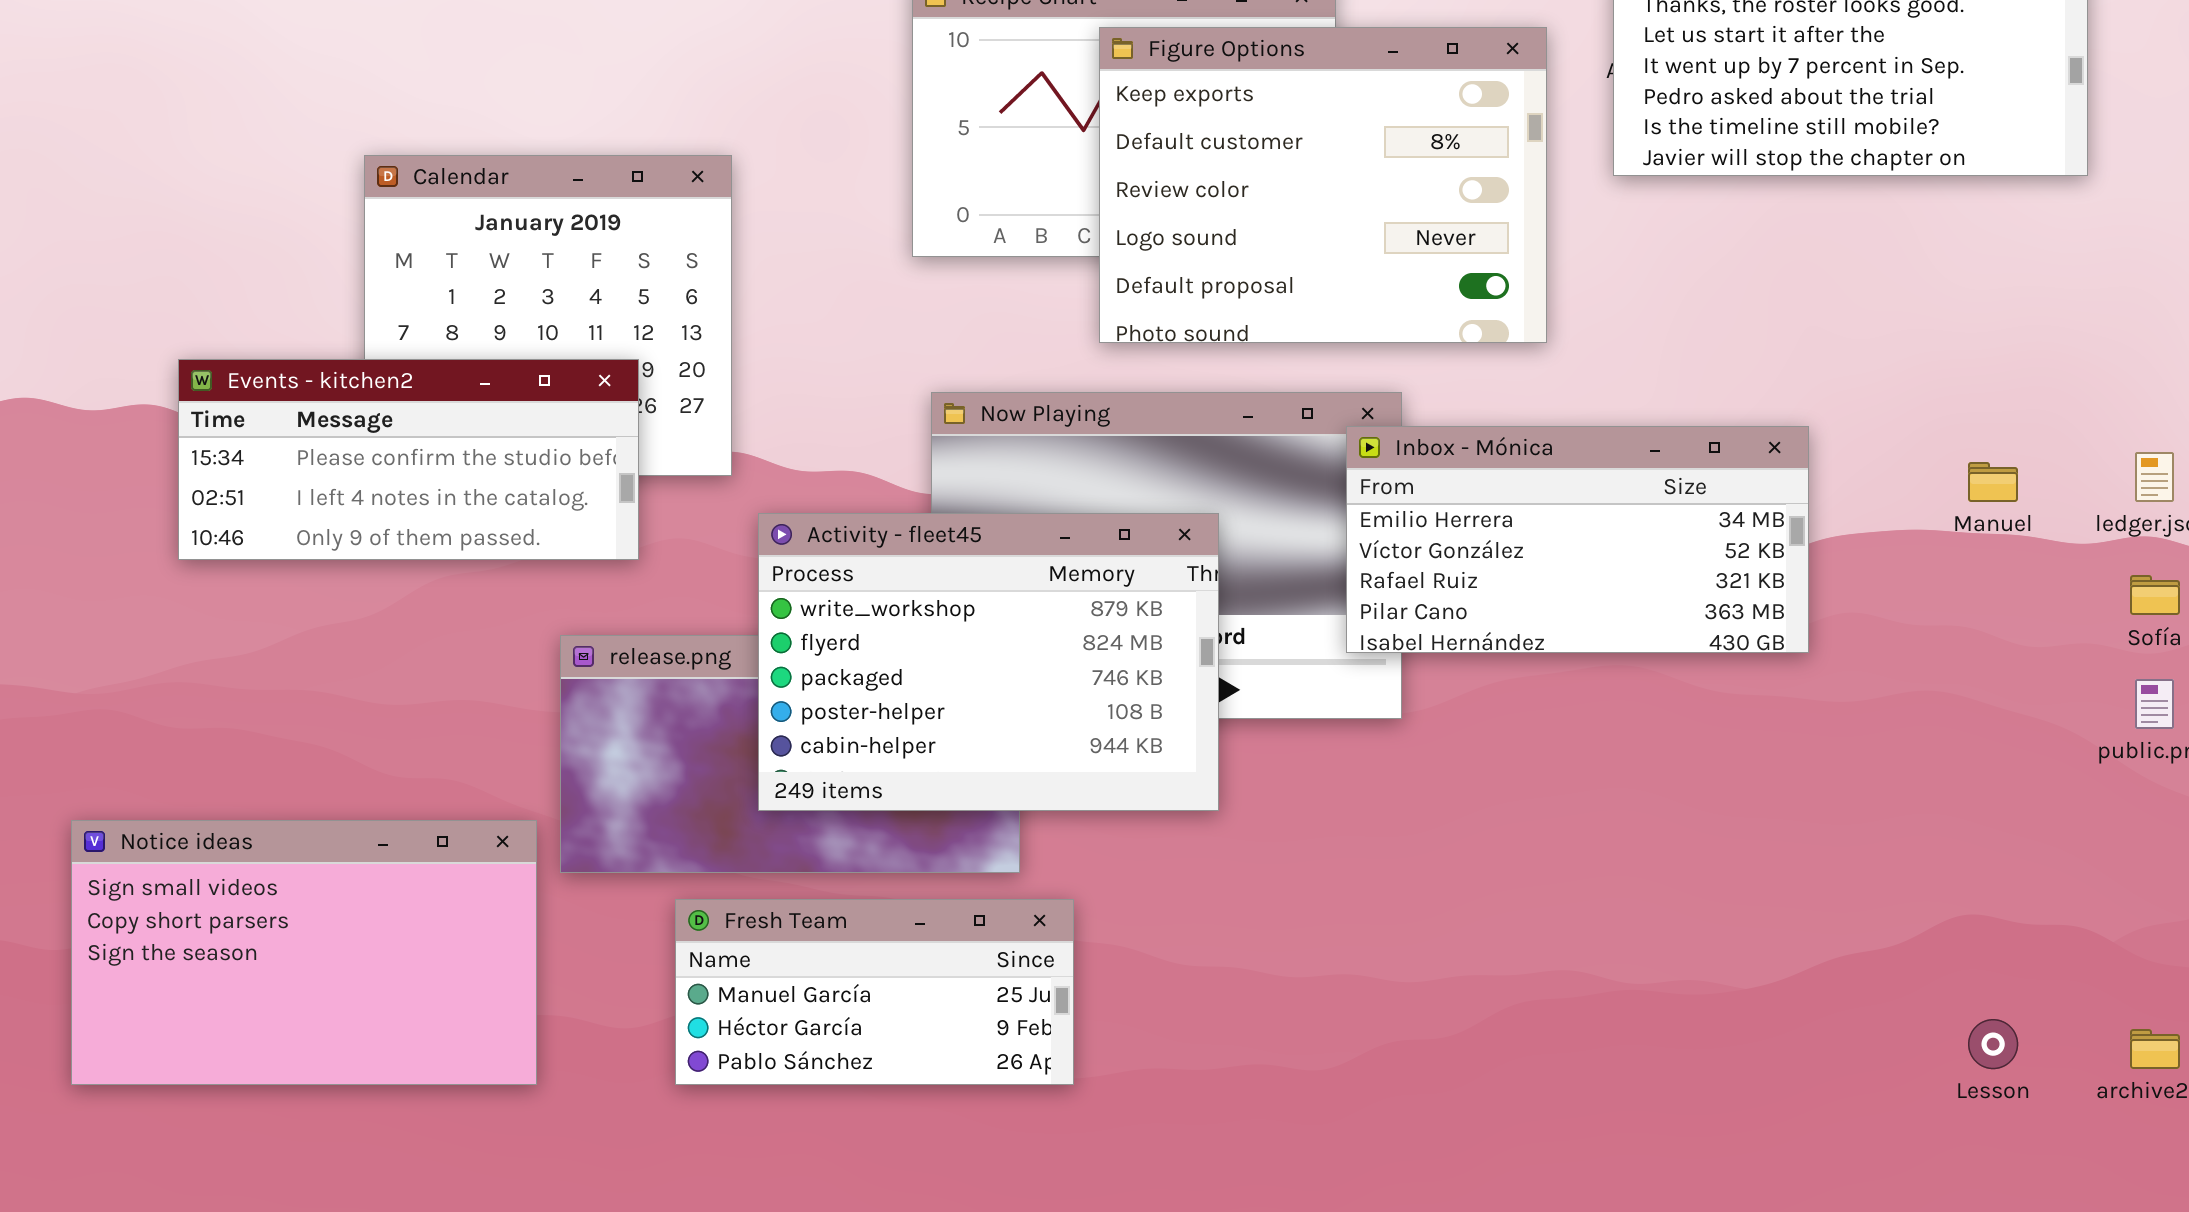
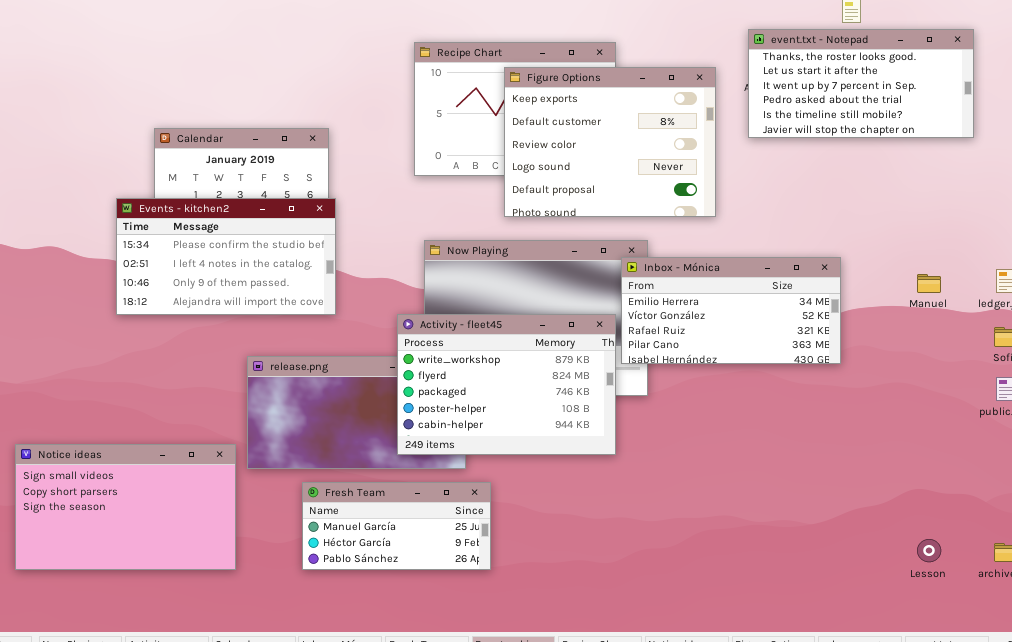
Events - kitchen2: [178,359,639,560] -> [116,198,336,315], moved, resized
Activity - fleet45: [758,513,1219,811] -> [397,314,616,455], moved

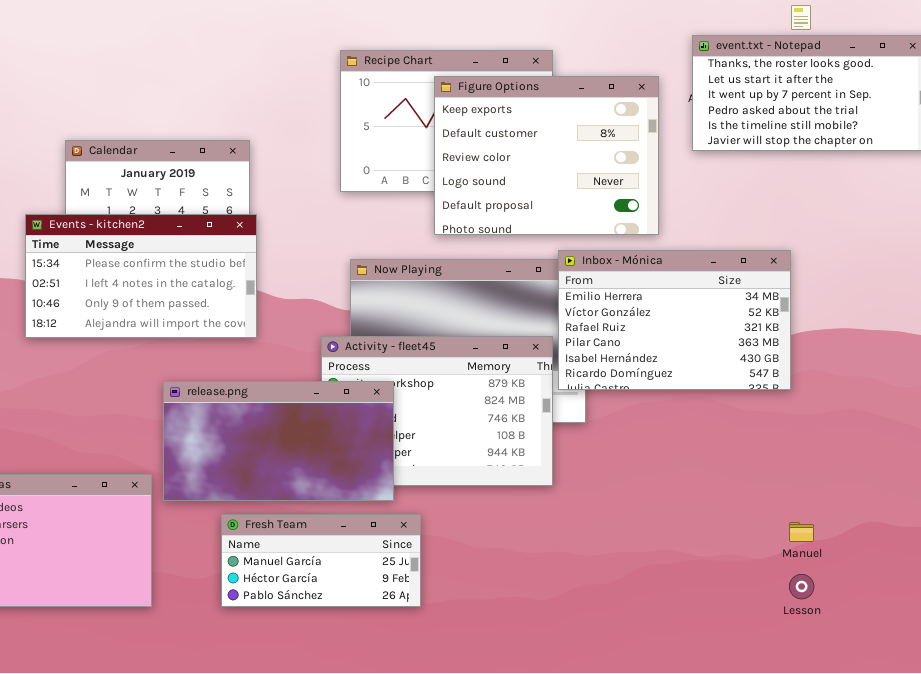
Inbox - Mónica: [621,257,841,364] -> [558,250,791,390], resized
Manuel: [917,274,941,293] -> [789,522,814,542], moved
release.png: [247,356,466,469] -> [163,381,394,501], raised
Lesson: [917,539,941,562] -> [789,574,814,599], moved

